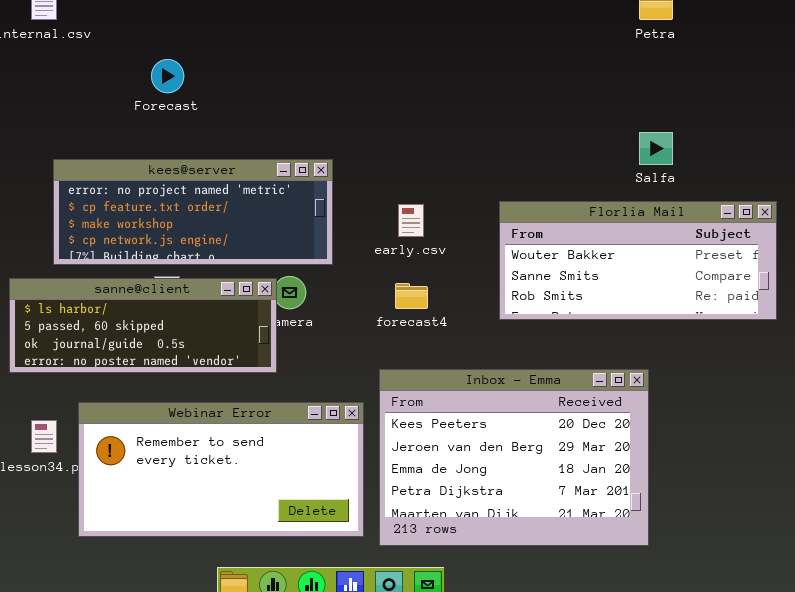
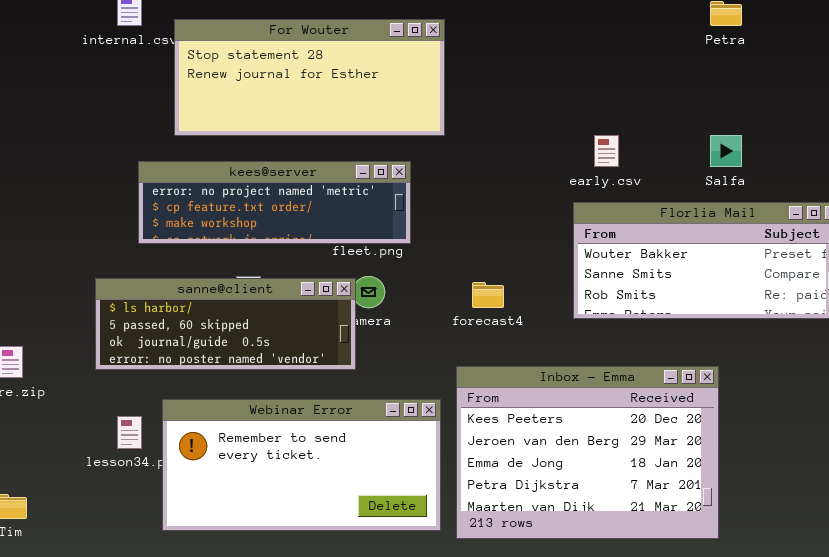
For Wouter: none -> [174,19,445,136], opened
kees@server: [53,159,333,265] -> [138,161,411,244], resized
early.csv: [398,204,424,237] -> [594,135,619,167], moved

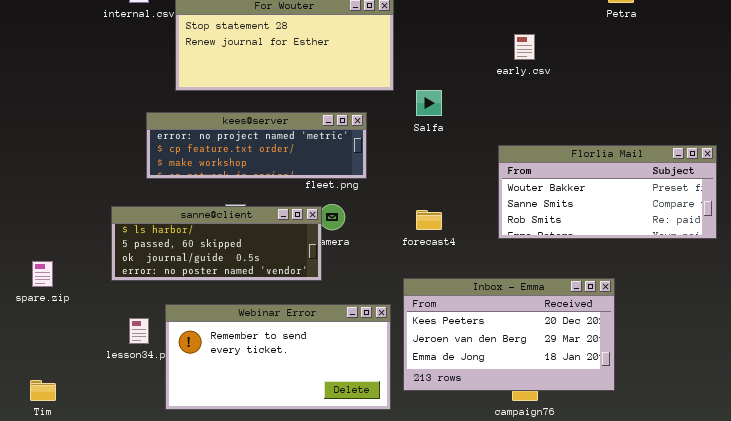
early.csv: [594,135,619,167] -> [514,34,535,60], moved
Salfa: [710,135,742,167] -> [416,90,442,116], moved
Inbox - Emma: [456,366,719,539] -> [403,278,615,391], resized

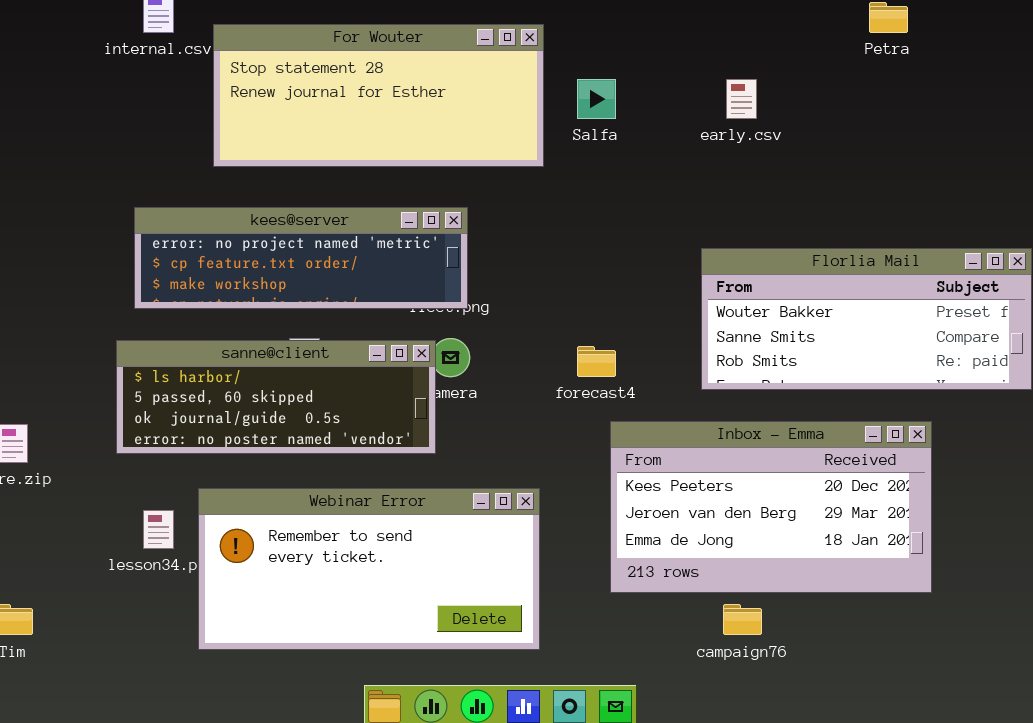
Salfa: [416,90,442,116] -> [577,79,616,119], moved
kees@server: [146,112,367,179] -> [134,207,468,309], moved
Inbox - Emma: [403,278,615,391] -> [610,421,932,593], moved

